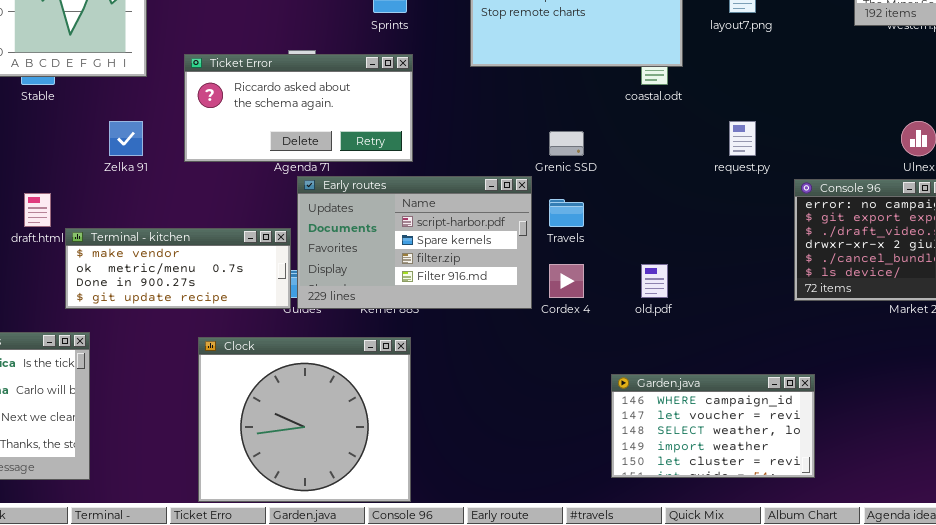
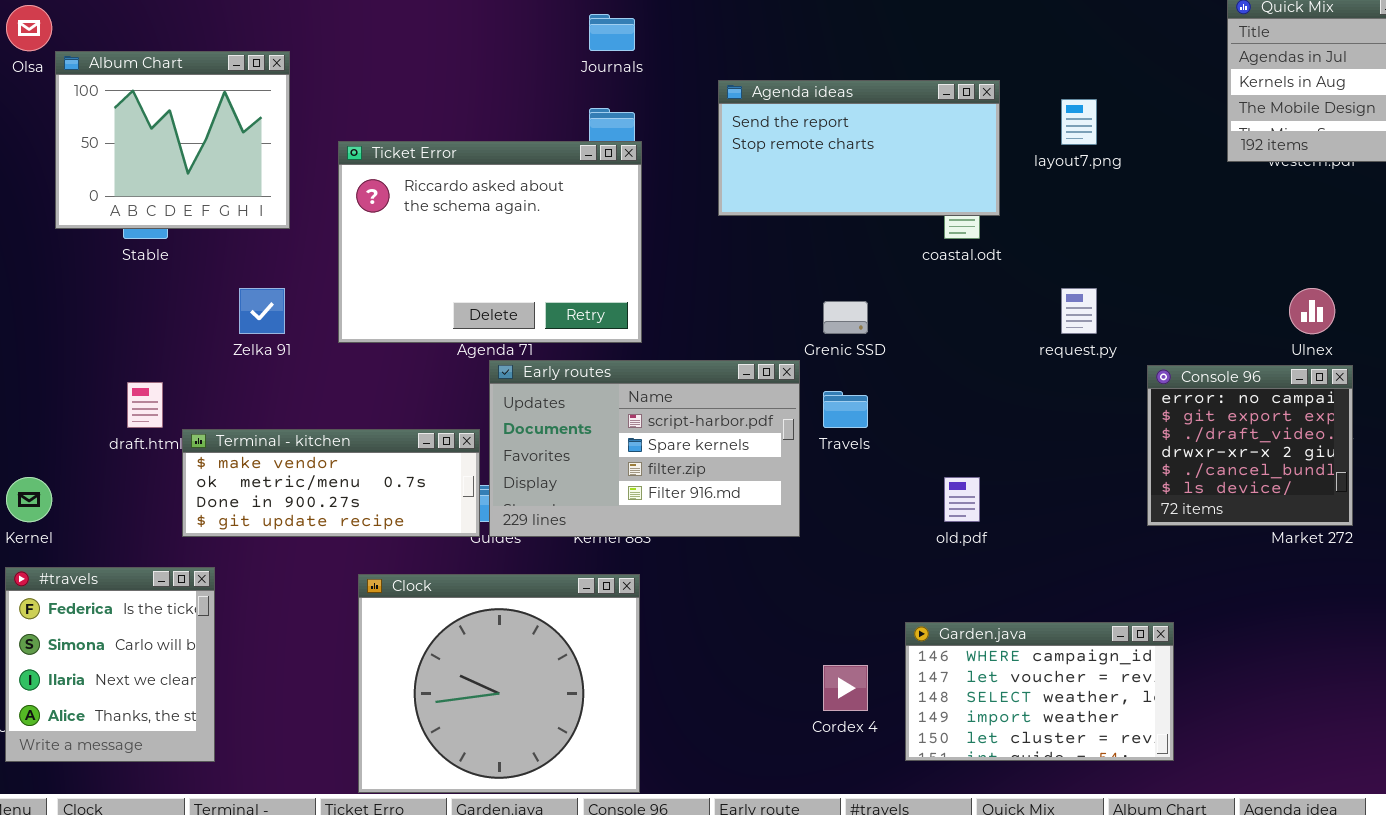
Ticket Error: [184,54,413,162] -> [338,141,642,343], resized
Cordex 4: [549,264,584,298] -> [823,665,868,711], moved

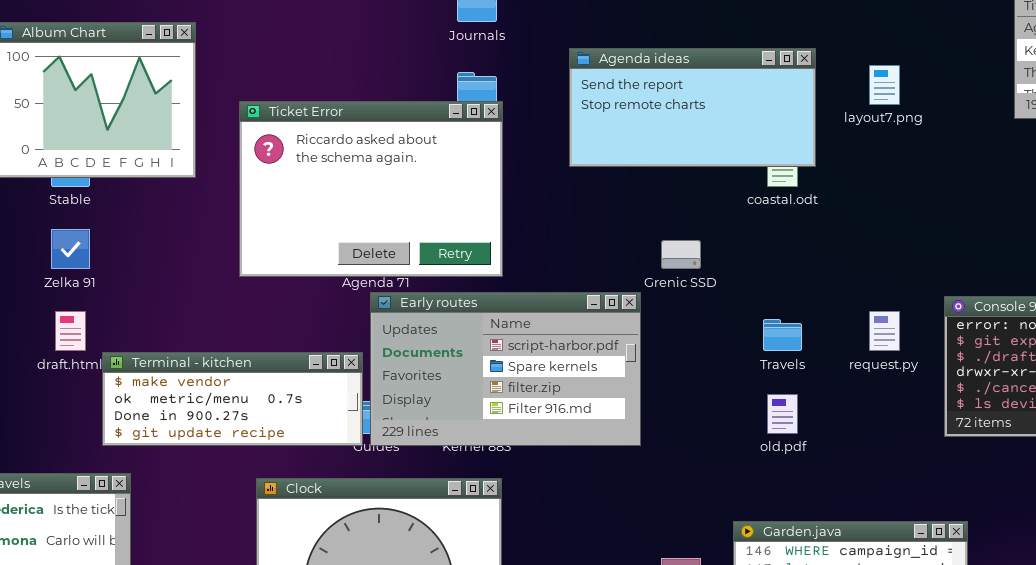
Zelka 91: [239,288,285,334] -> [51,229,90,269], moved
request.py: [1061,288,1097,334] -> [869,311,900,351], moved
Travels: [823,391,868,428] -> [763,319,802,351], moved

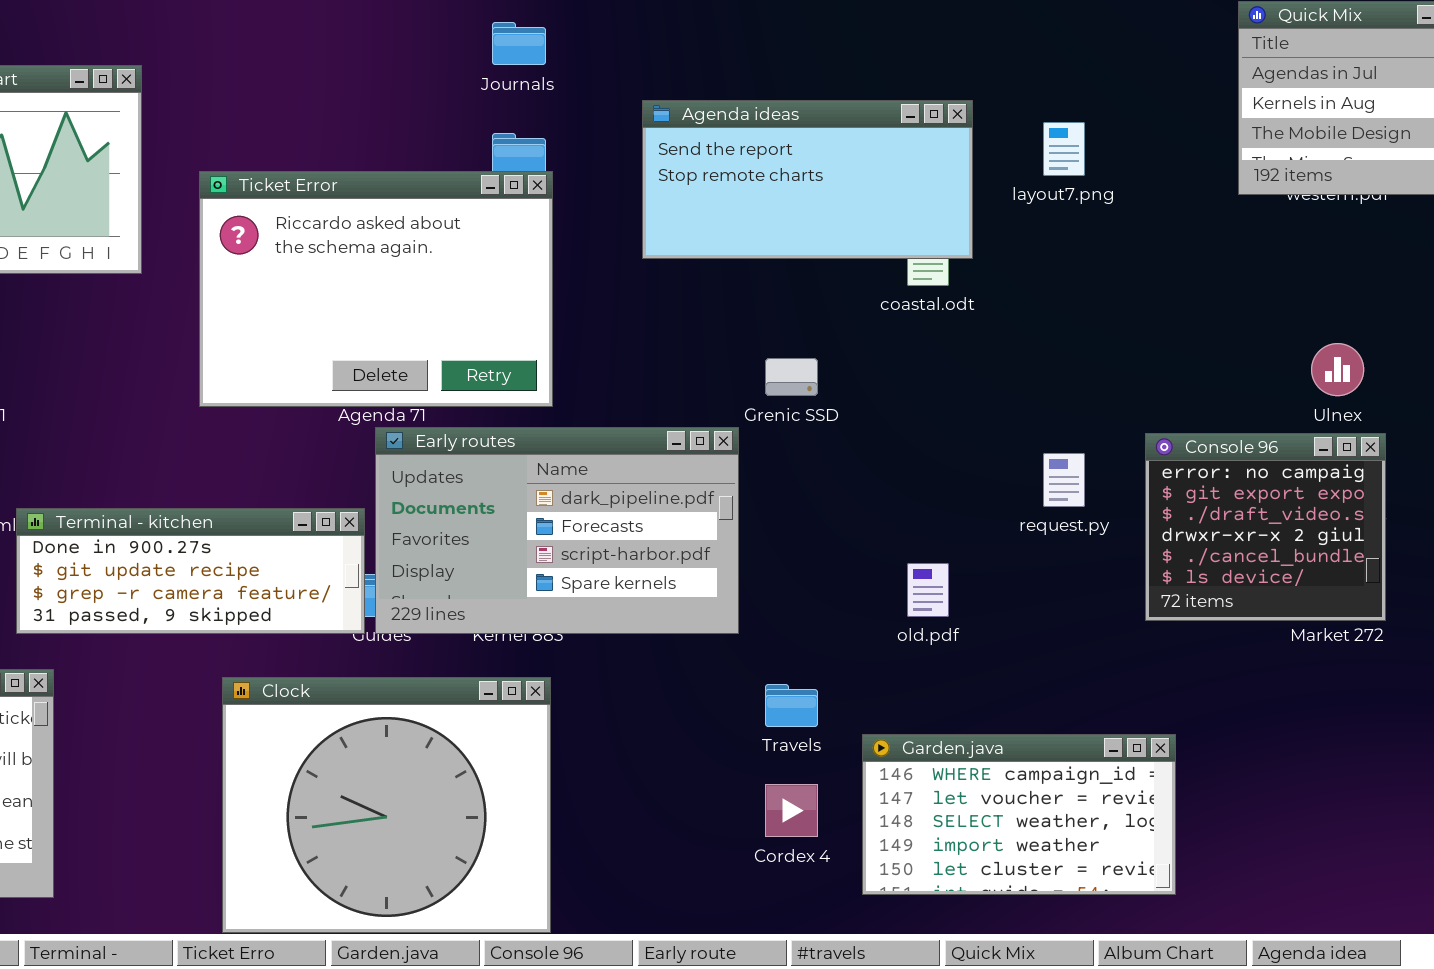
Early routes: [370,292,641,446] -> [375,427,739,634], scrolled up 2 rows
Travels: [763,319,802,351] -> [765,684,818,727], moved
Terminal - kitchen: [102,352,363,446] -> [16,508,365,634], scrolled down 2 rows

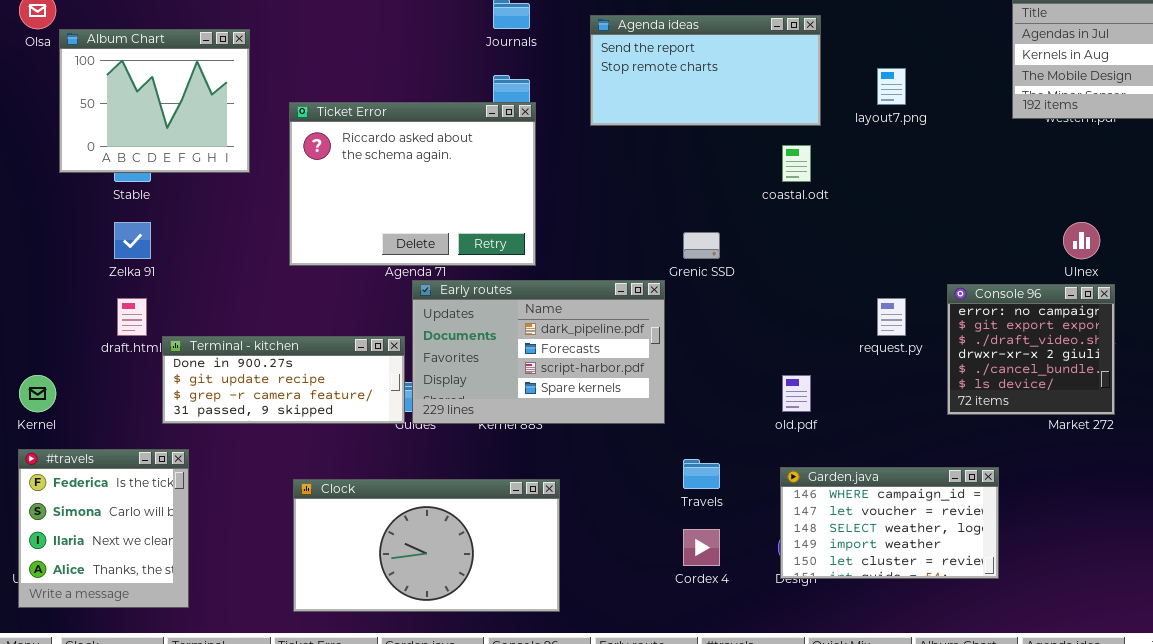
Agenda ideas: [642,100,973,259] -> [590,15,821,126], moved
Clock: [222,677,551,933] -> [293,479,560,612], moved, resized
Garden.java: [862,734,1176,895] -> [780,467,999,579], moved

